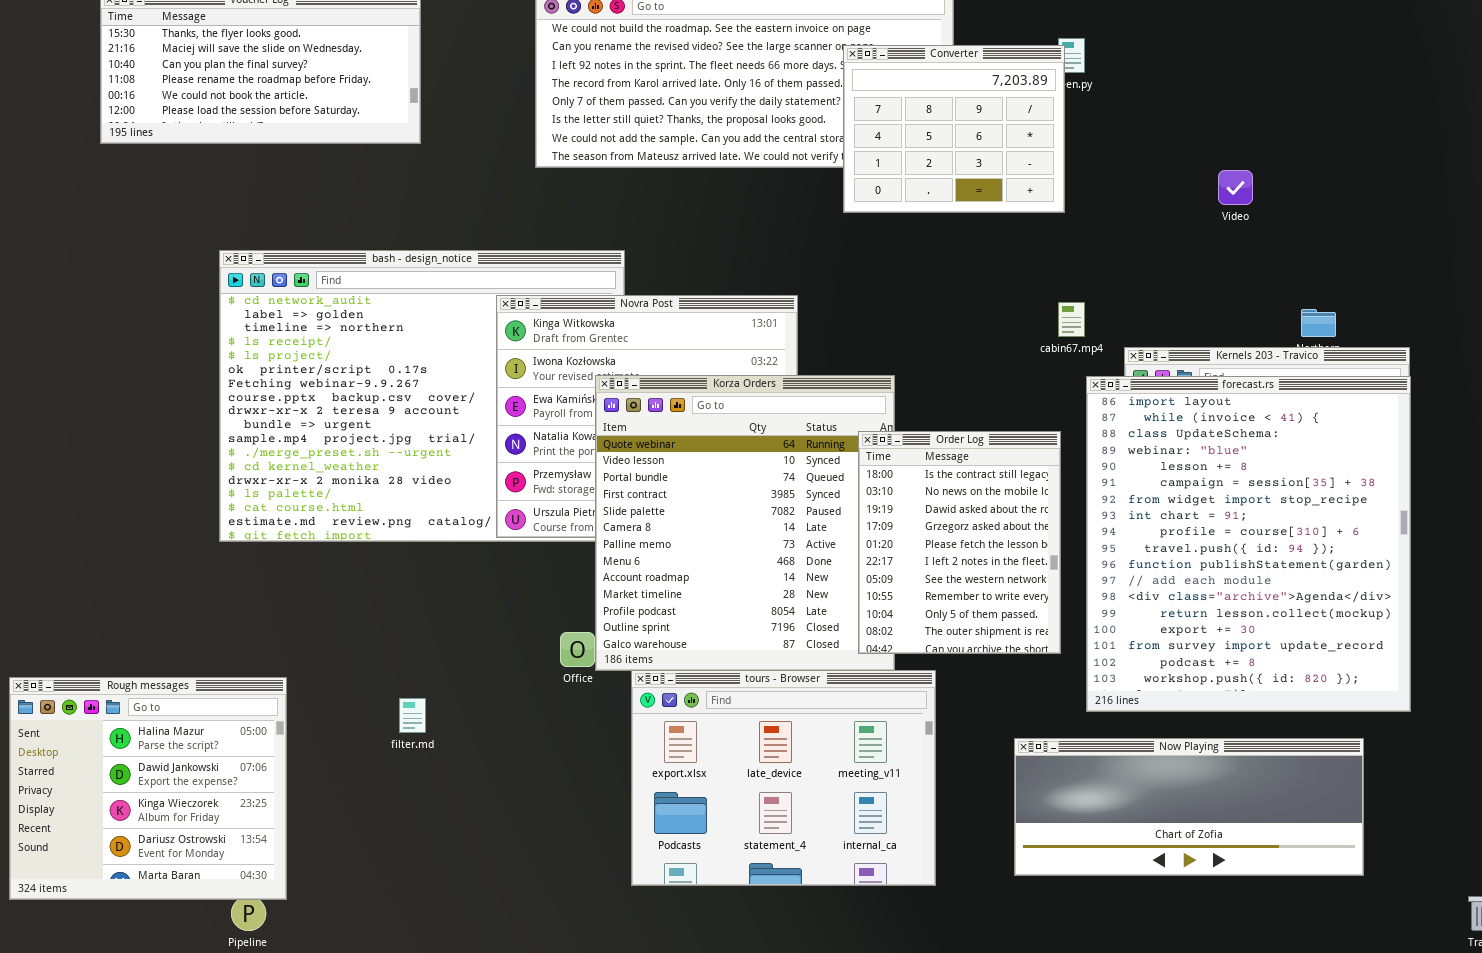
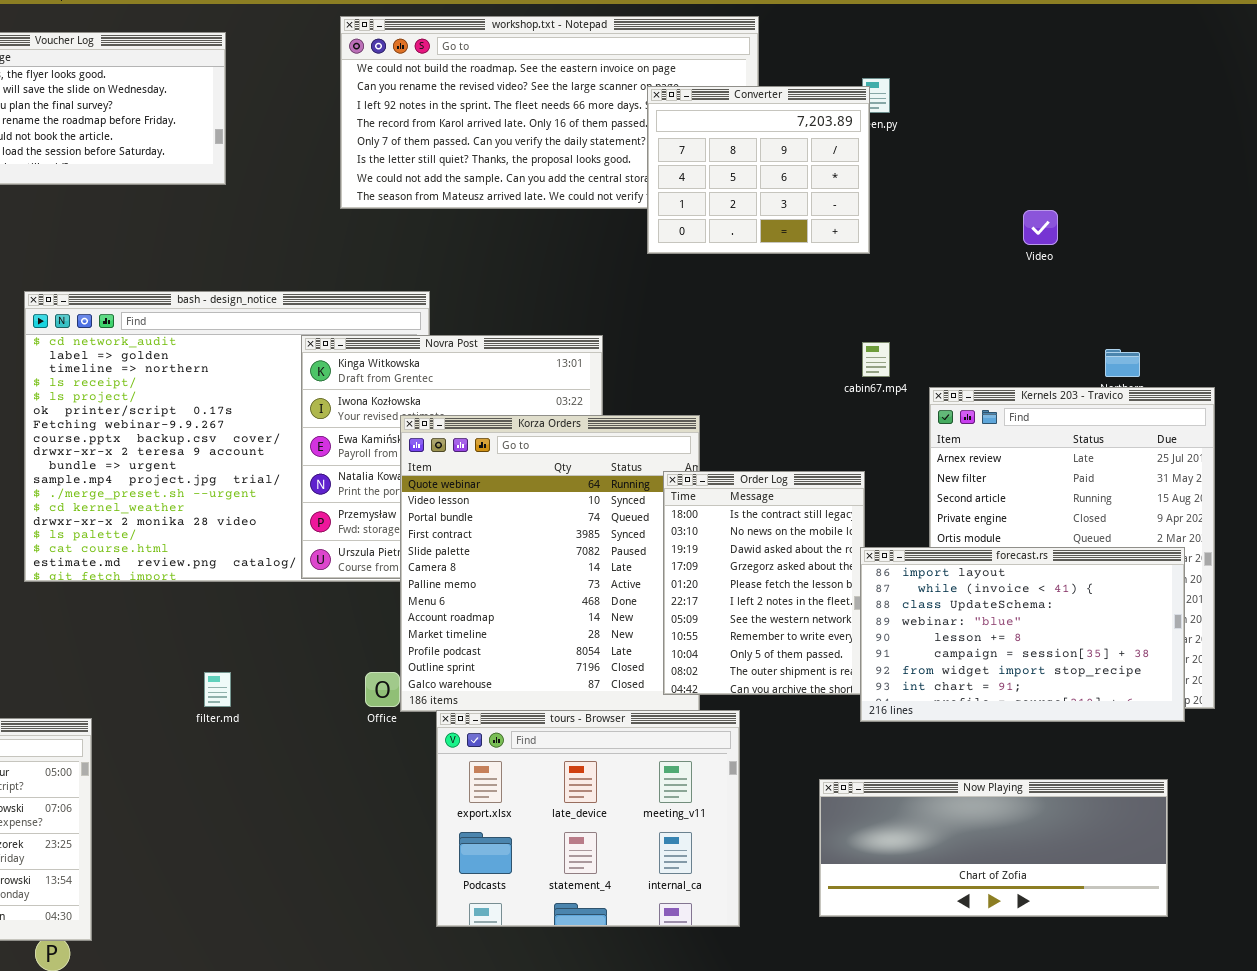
forecast.rs: [1086,376,1411,712] -> [860,547,1185,722], moved, resized
filter.md: [399,698,426,733] -> [204,672,231,707], moved

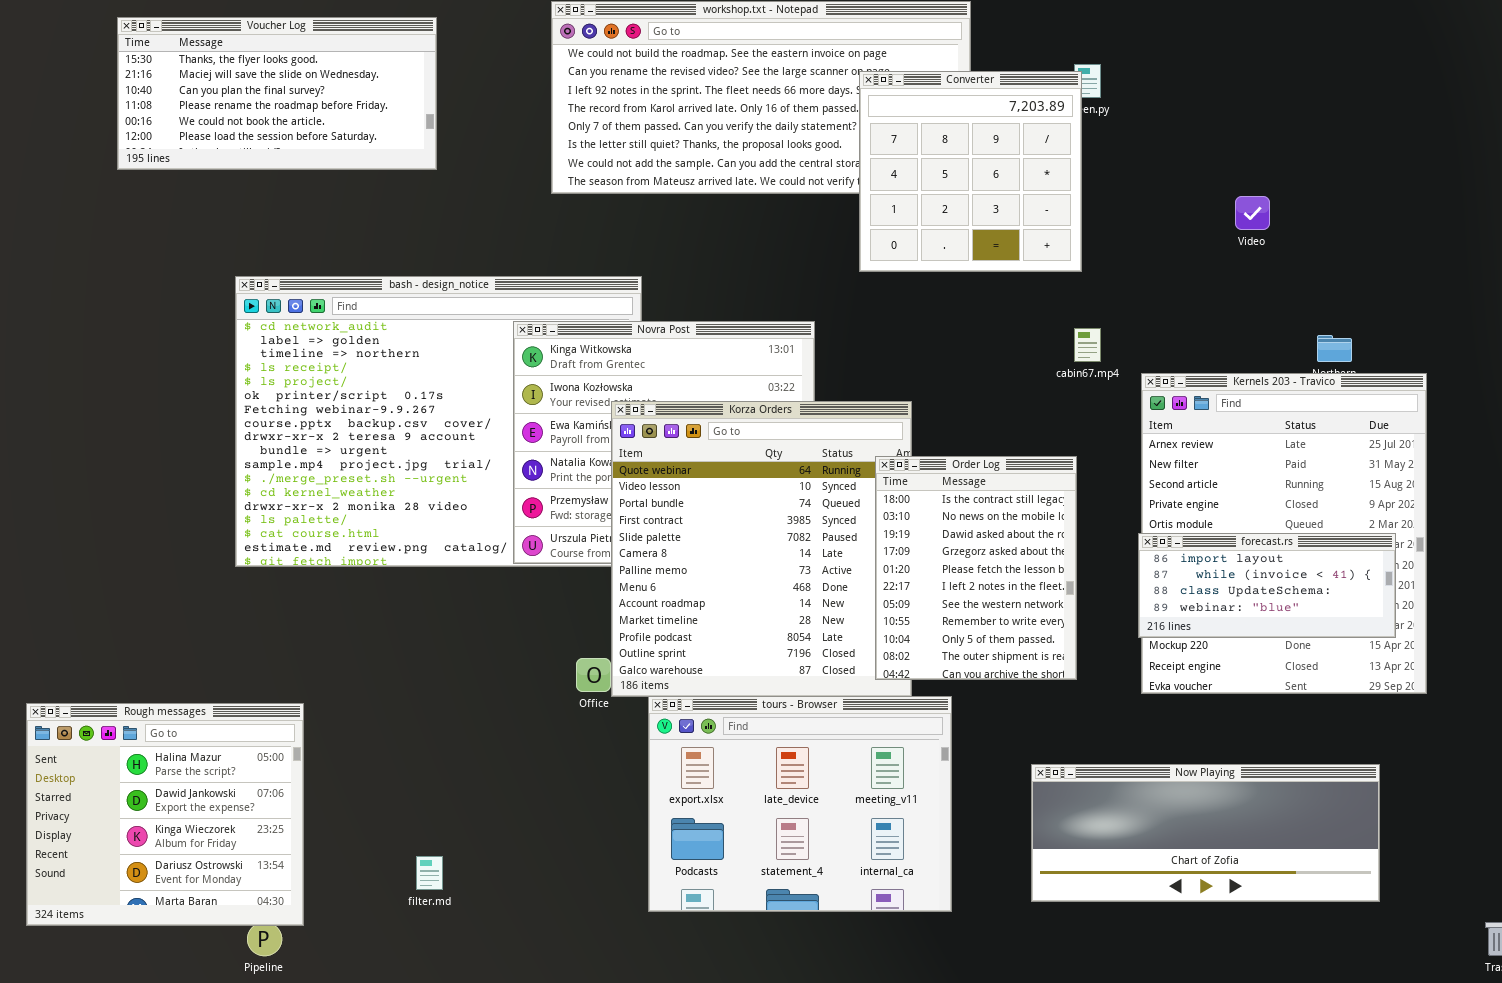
Converter: [647,86,870,254] -> [859,71,1082,272], resized
forecast.rs: [860,547,1185,722] -> [1138,533,1396,638], resized
filter.md: [204,672,231,707] -> [416,856,443,890], moved

